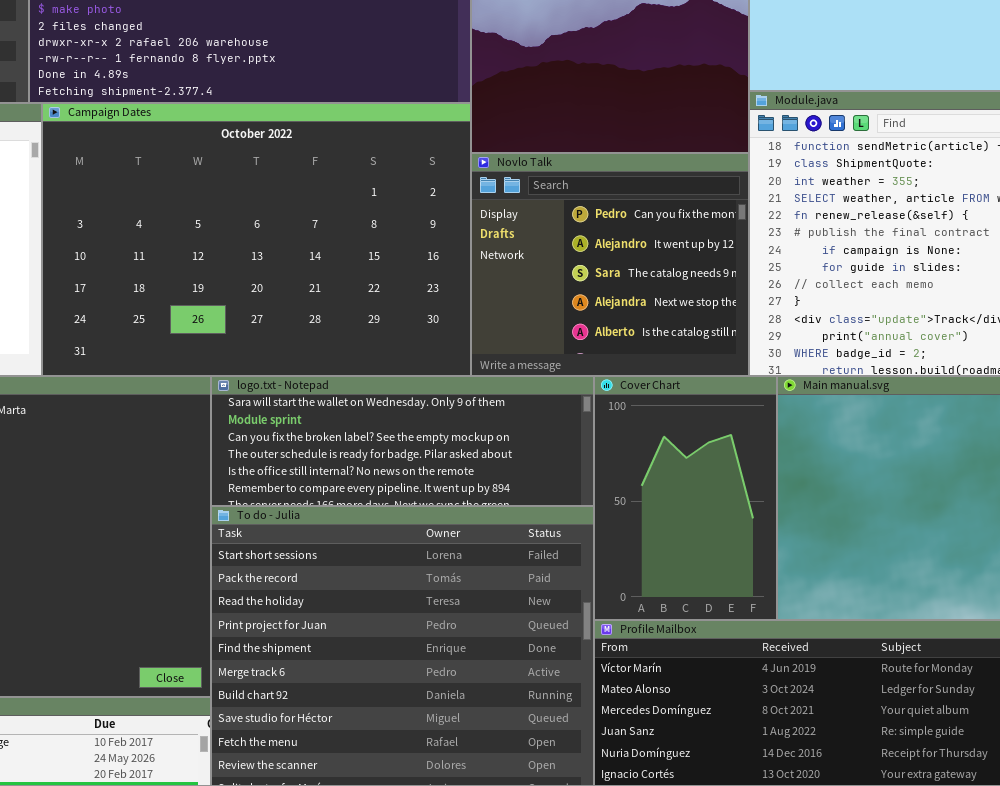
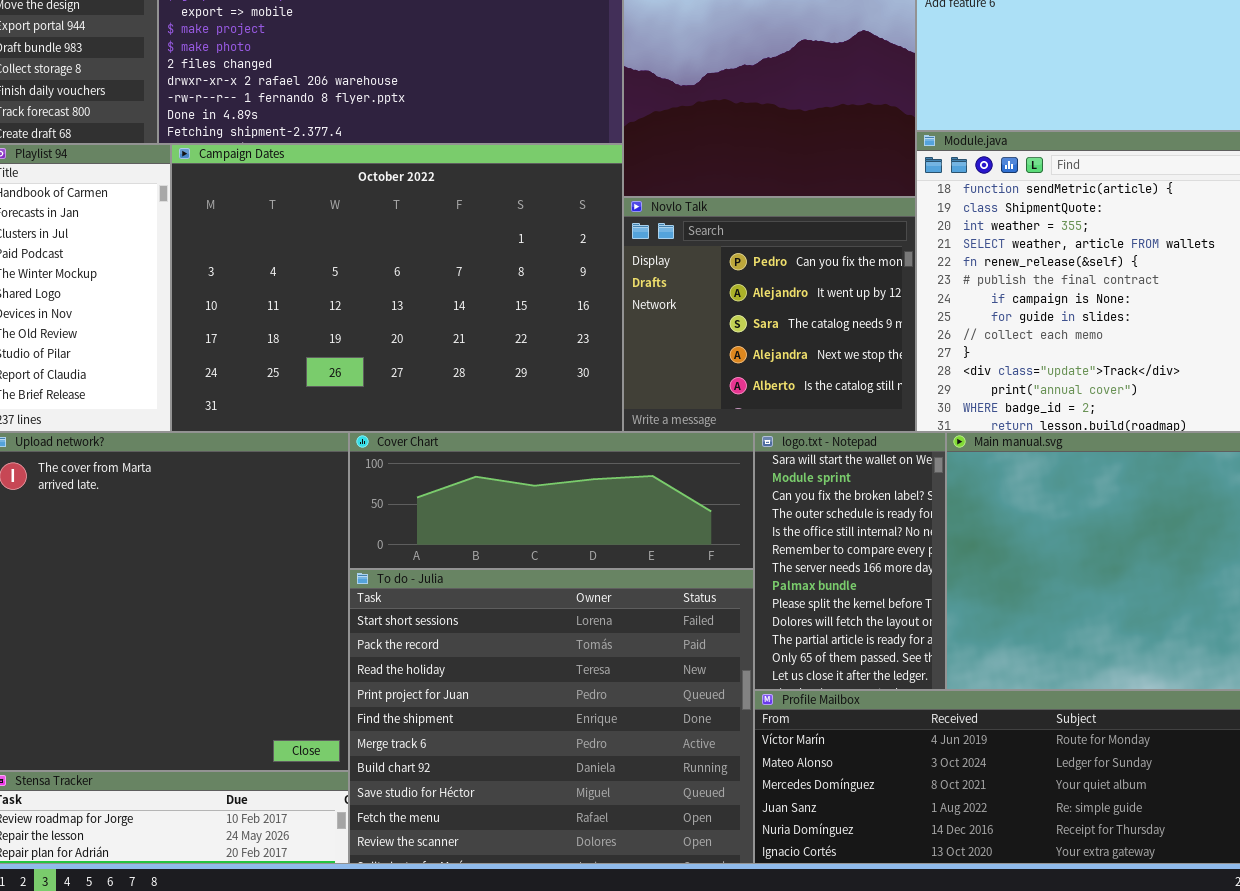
logo.txt - Notepad: [211,376,594,506] -> [754,432,946,690], moved, resized
Cover Chart: [594,376,777,620] -> [349,432,754,569], moved, resized

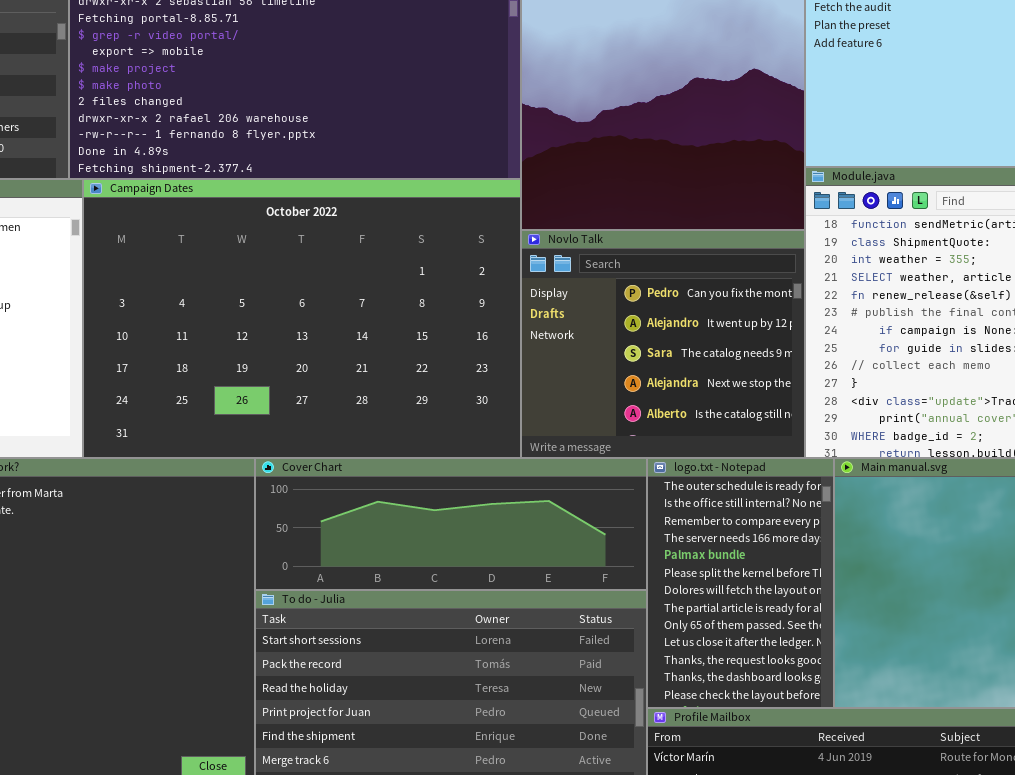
logo.txt - Notepad: [754,432,946,690] -> [647,458,834,708], scrolled down 3 rows

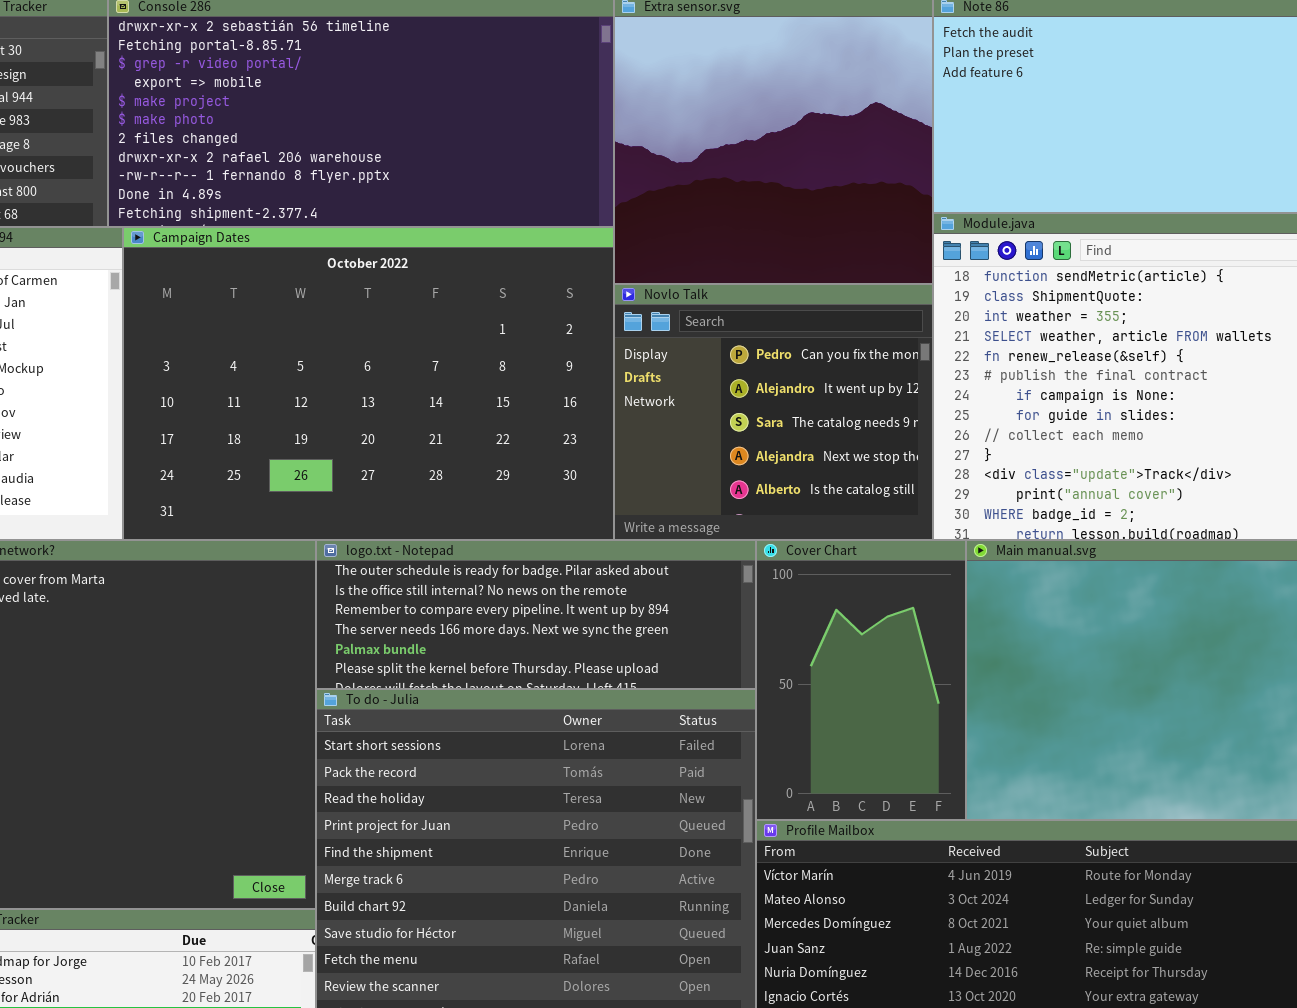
Cover Chart: [255,458,647,590] -> [756,540,966,820], moved, resized
logo.txt - Notepad: [647,458,834,708] -> [316,540,756,689], moved, resized

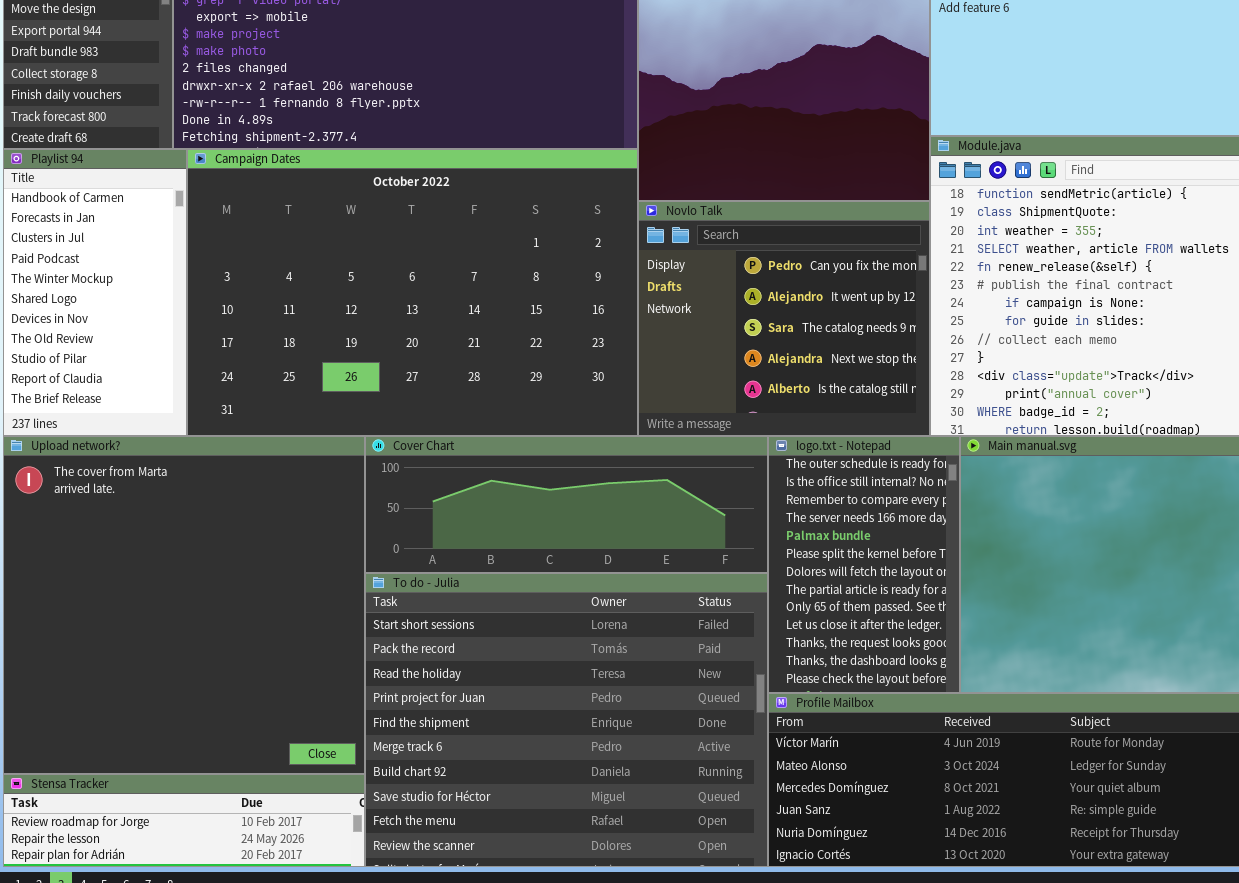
logo.txt - Notepad: [316,540,756,689] -> [768,436,960,693], moved, resized
Cover Chart: [756,540,966,820] -> [365,436,768,573], moved, resized

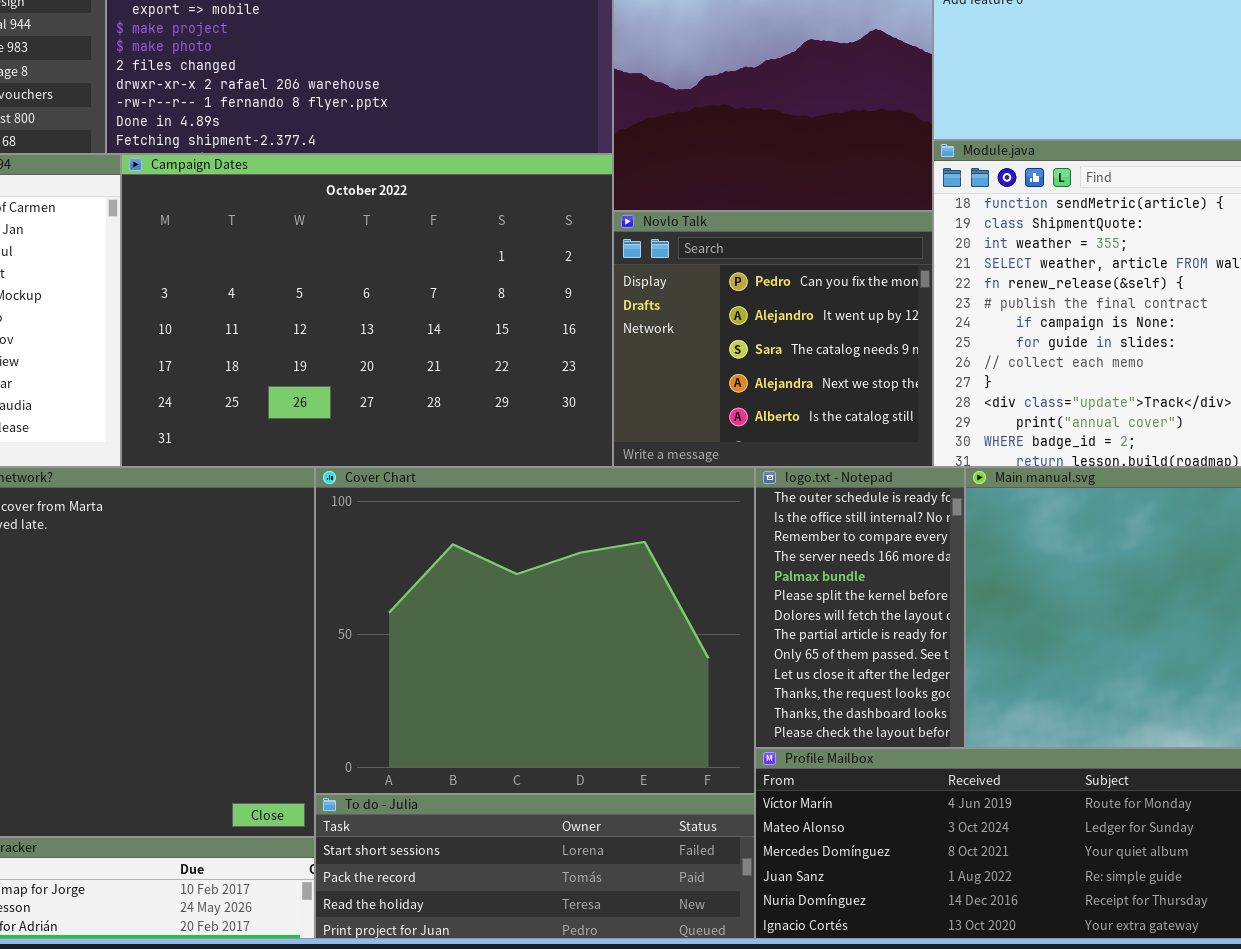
Cover Chart: [365,436,768,573] -> [315,467,755,794], resized
To do - Julia: [365,573,768,867] -> [315,794,755,939], resized

